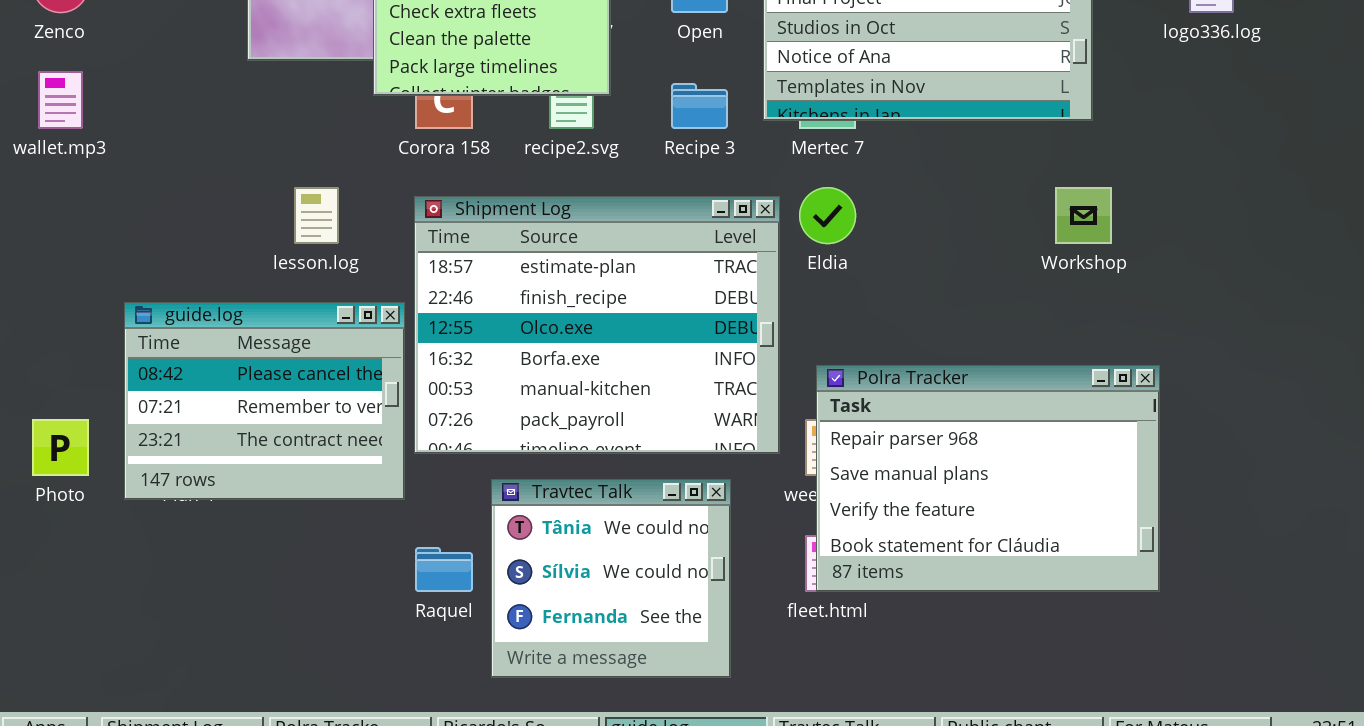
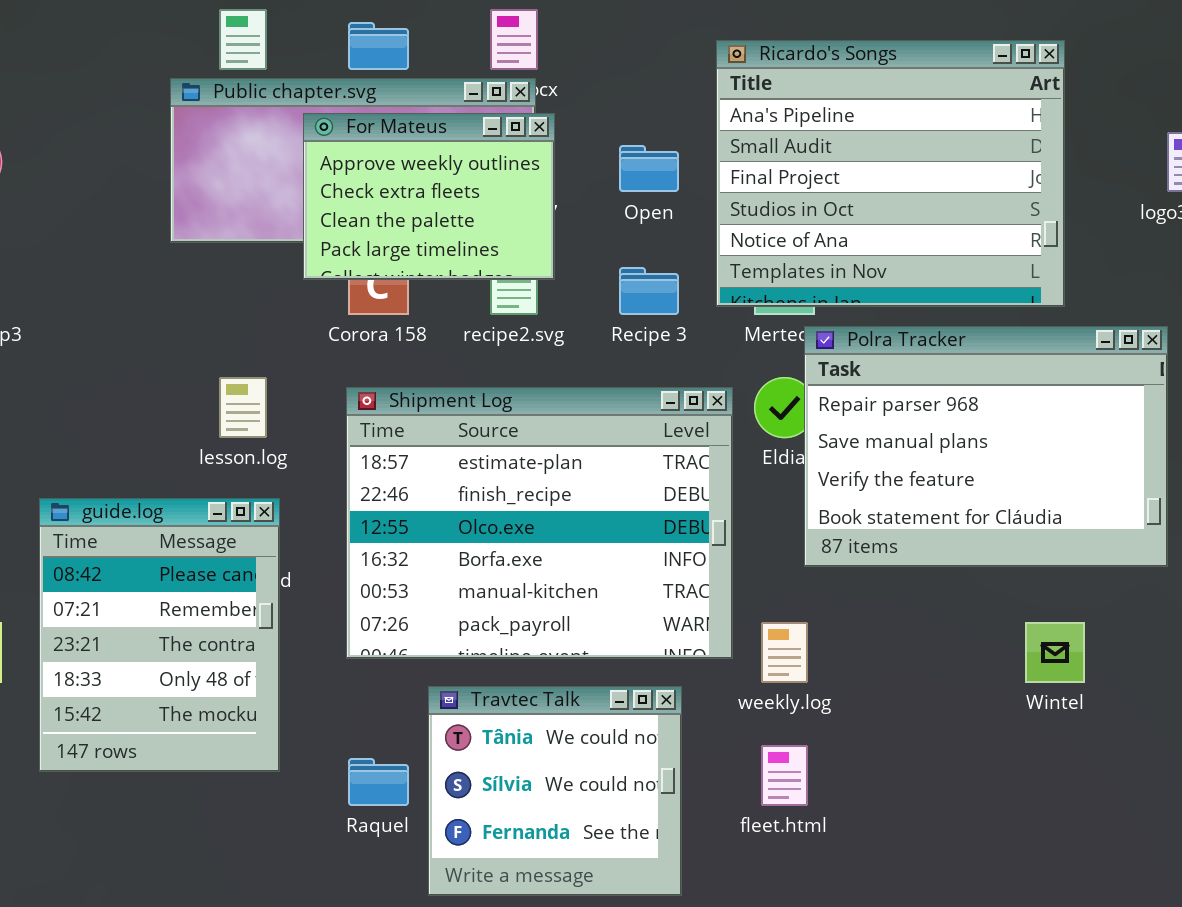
guide.log: [124,302,405,500] -> [39,498,280,772], resized
Polra Tracker: [816,365,1160,592] -> [804,326,1168,567], moved

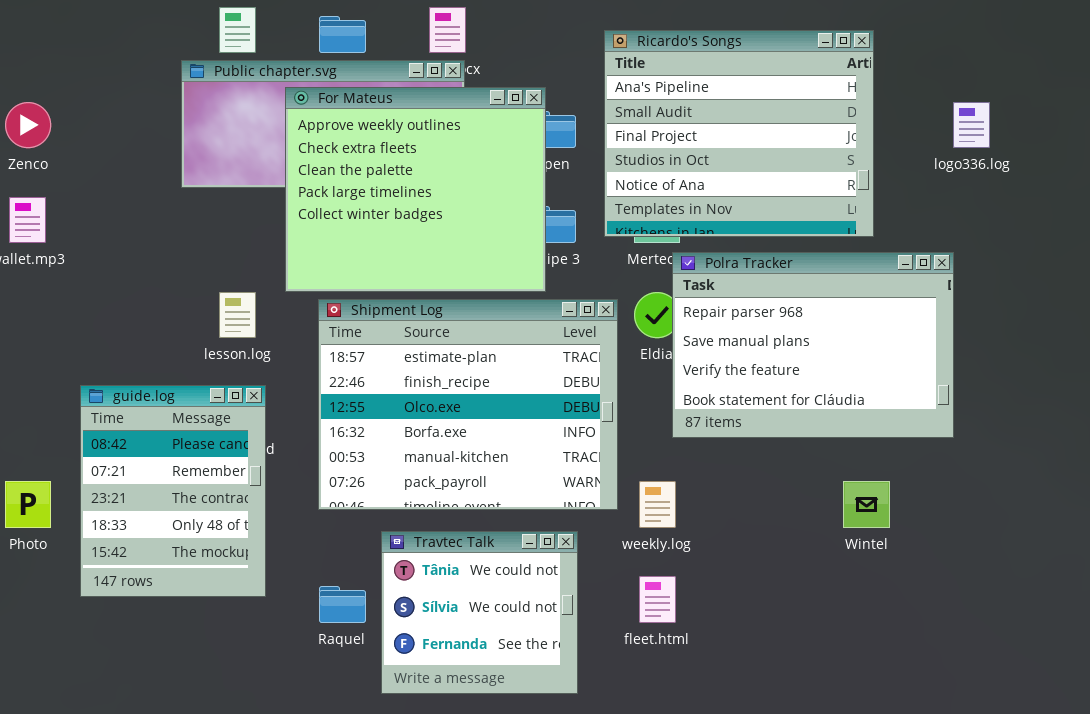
For Mateus: [303,113,555,280] -> [285,87,546,292], resized

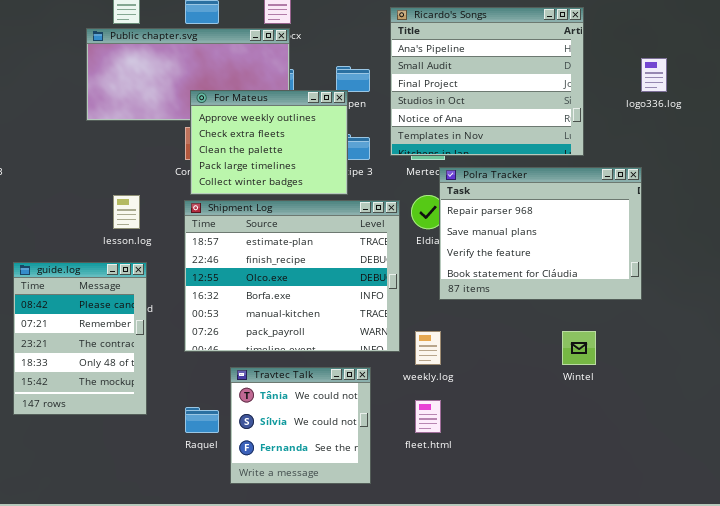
For Mateus: [285,87,546,292] -> [190,90,348,195], resized

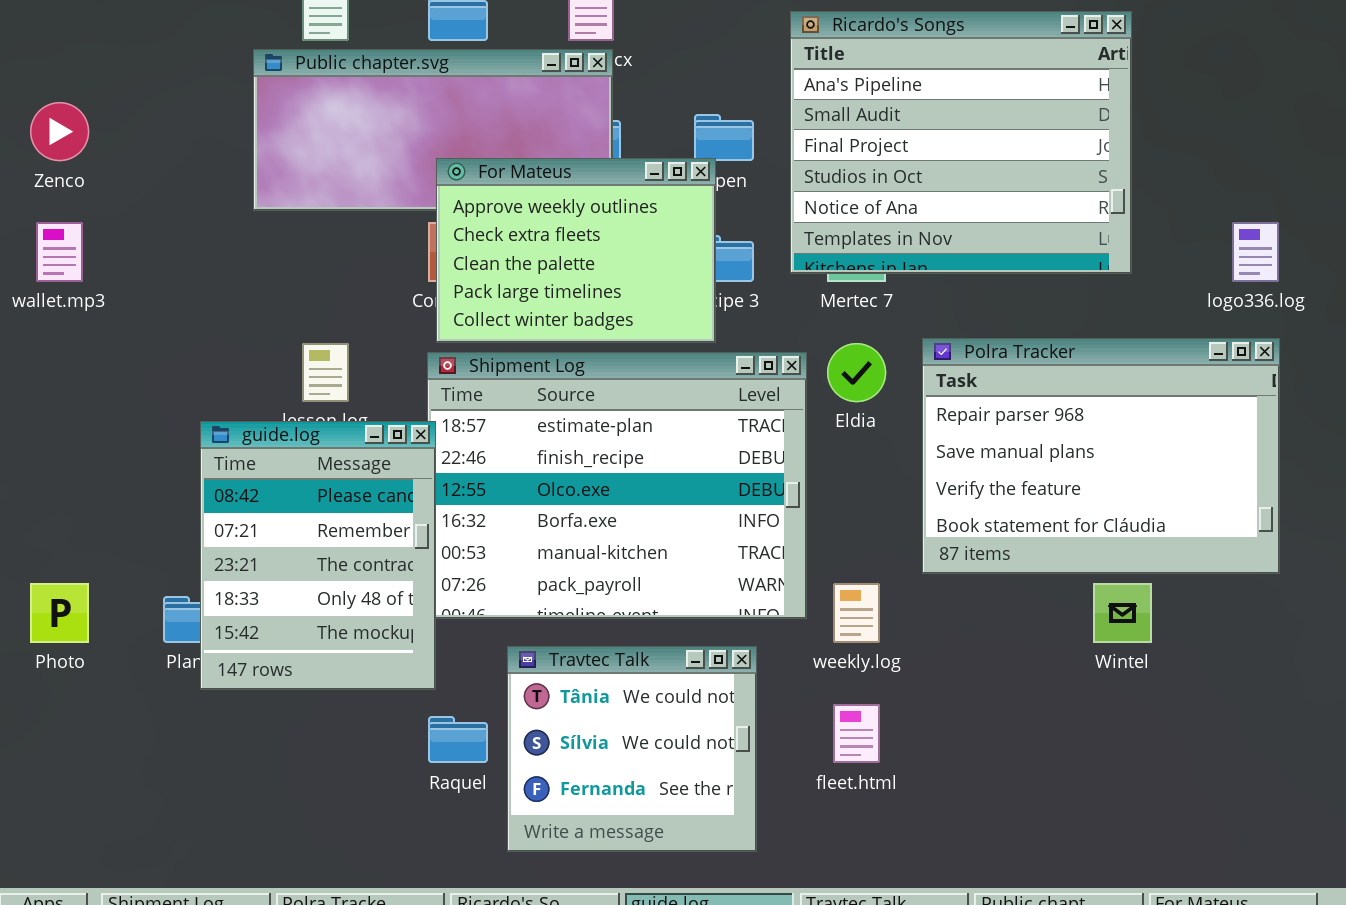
logo336.log: [641,58,667,92] -> [1232,222,1279,282], moved
Polra Tracker: [439,167,642,300] -> [922,338,1280,574], moved
guide.log: [13,262,147,415] -> [200,421,436,690], moved

